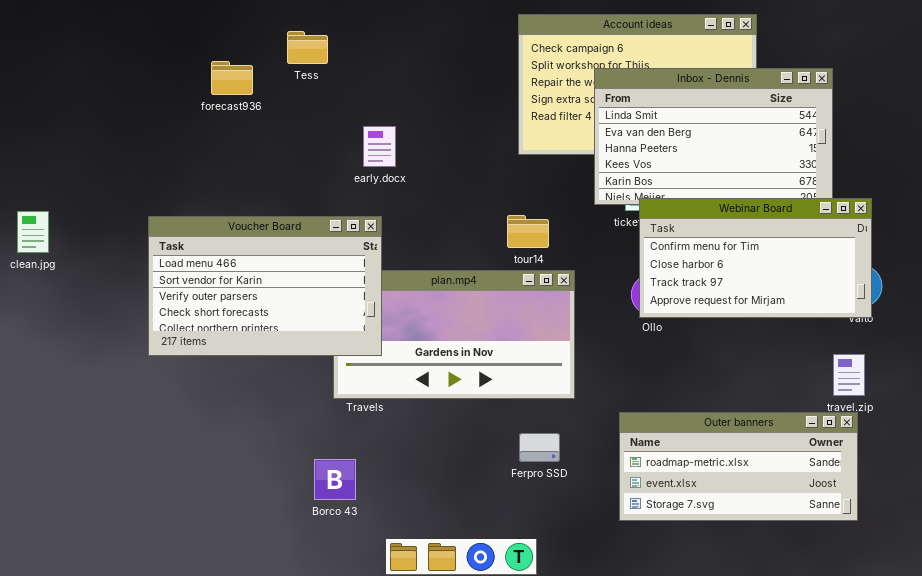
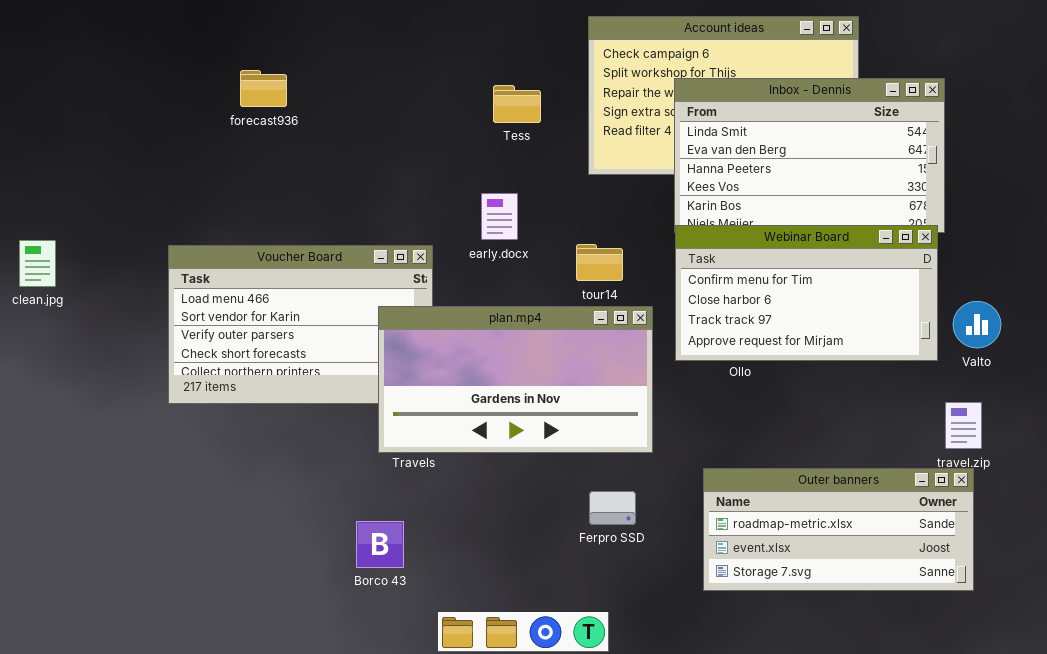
Tess: [287,31,328,64] -> [493,85,541,123], moved
early.docx: [363,126,396,167] -> [481,193,518,240], moved
Webinar Board: [639,198,872,318] -> [675,225,938,361], moved
plan.mp4: [333,270,575,399] -> [378,306,653,453], raised

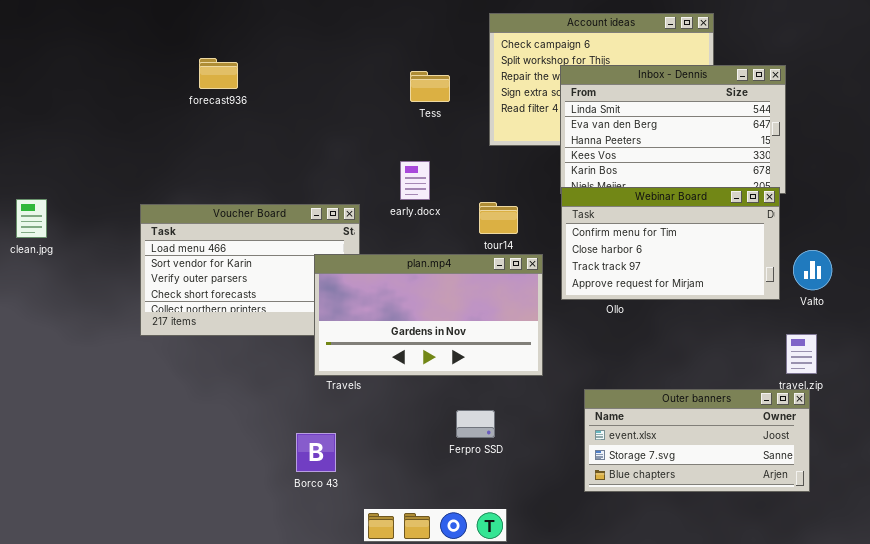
Outer banners: [703,468,974,591] -> [584,389,810,492], scrolled down 1 row
Ferpro SSD: [589,491,636,525] -> [456,410,495,438], moved

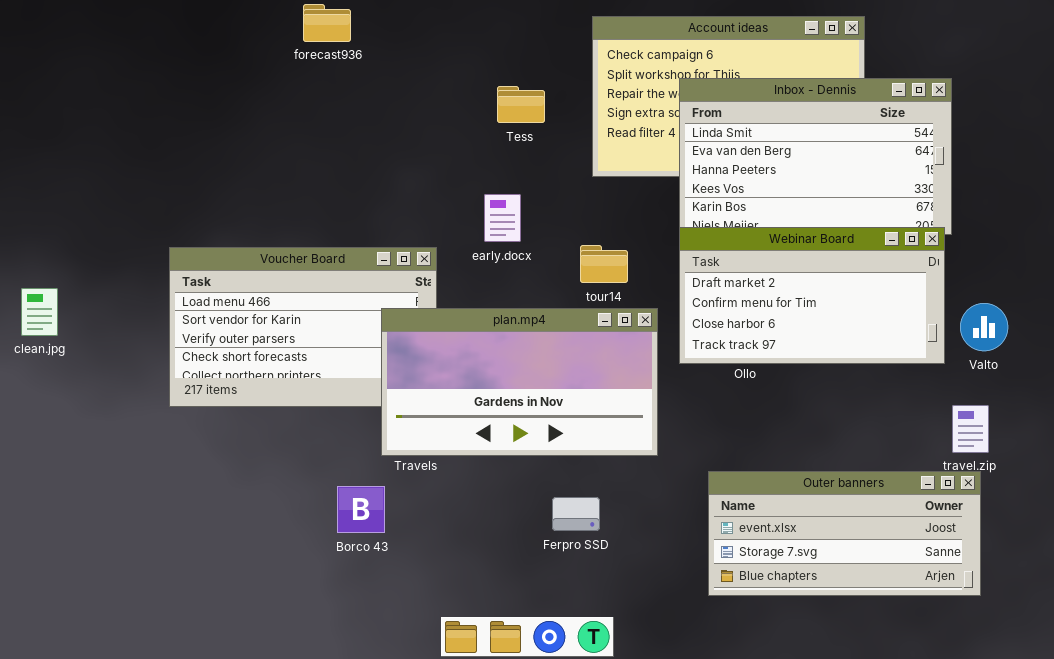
forecast936: [199,58,238,89] -> [303,4,351,42], moved
Webinar Board: [561,187,780,300] -> [679,227,945,364], scrolled up 1 row
clean.jpg: [16,199,47,238] -> [21,288,58,336], moved
Borco 43: [296,433,336,472] -> [337,486,385,533], moved

